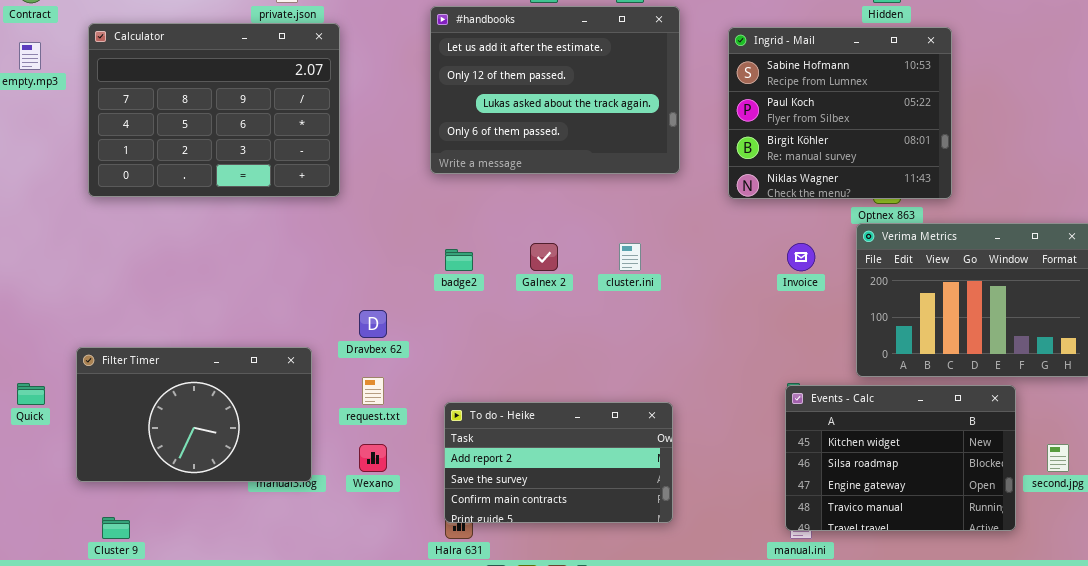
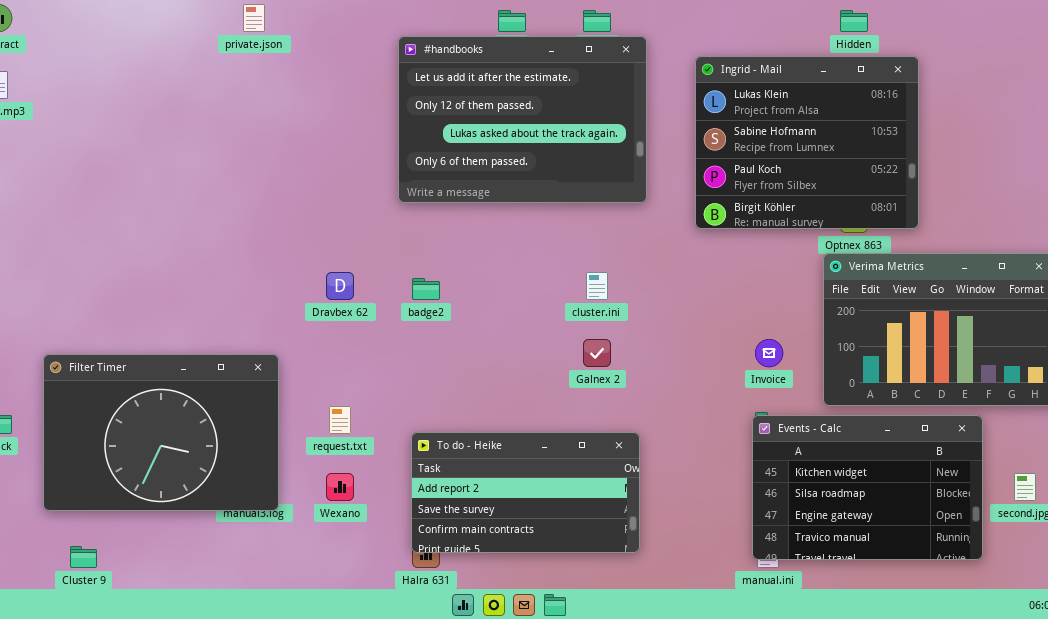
Calculator: [88,23,340,197] -> none, closed
Ingrid - Mail: [728,27,952,199] -> [695,56,919,229], scrolled up 1 row
Galnex 2: [530,243,558,271] -> [583,339,611,367], moved
Invoice: [787,243,815,271] -> [755,339,783,367], moved
Dravbex 62: [359,310,387,338] -> [326,272,354,300], moved
Filter Timer: [76,347,312,482] -> [43,354,279,511], resized

